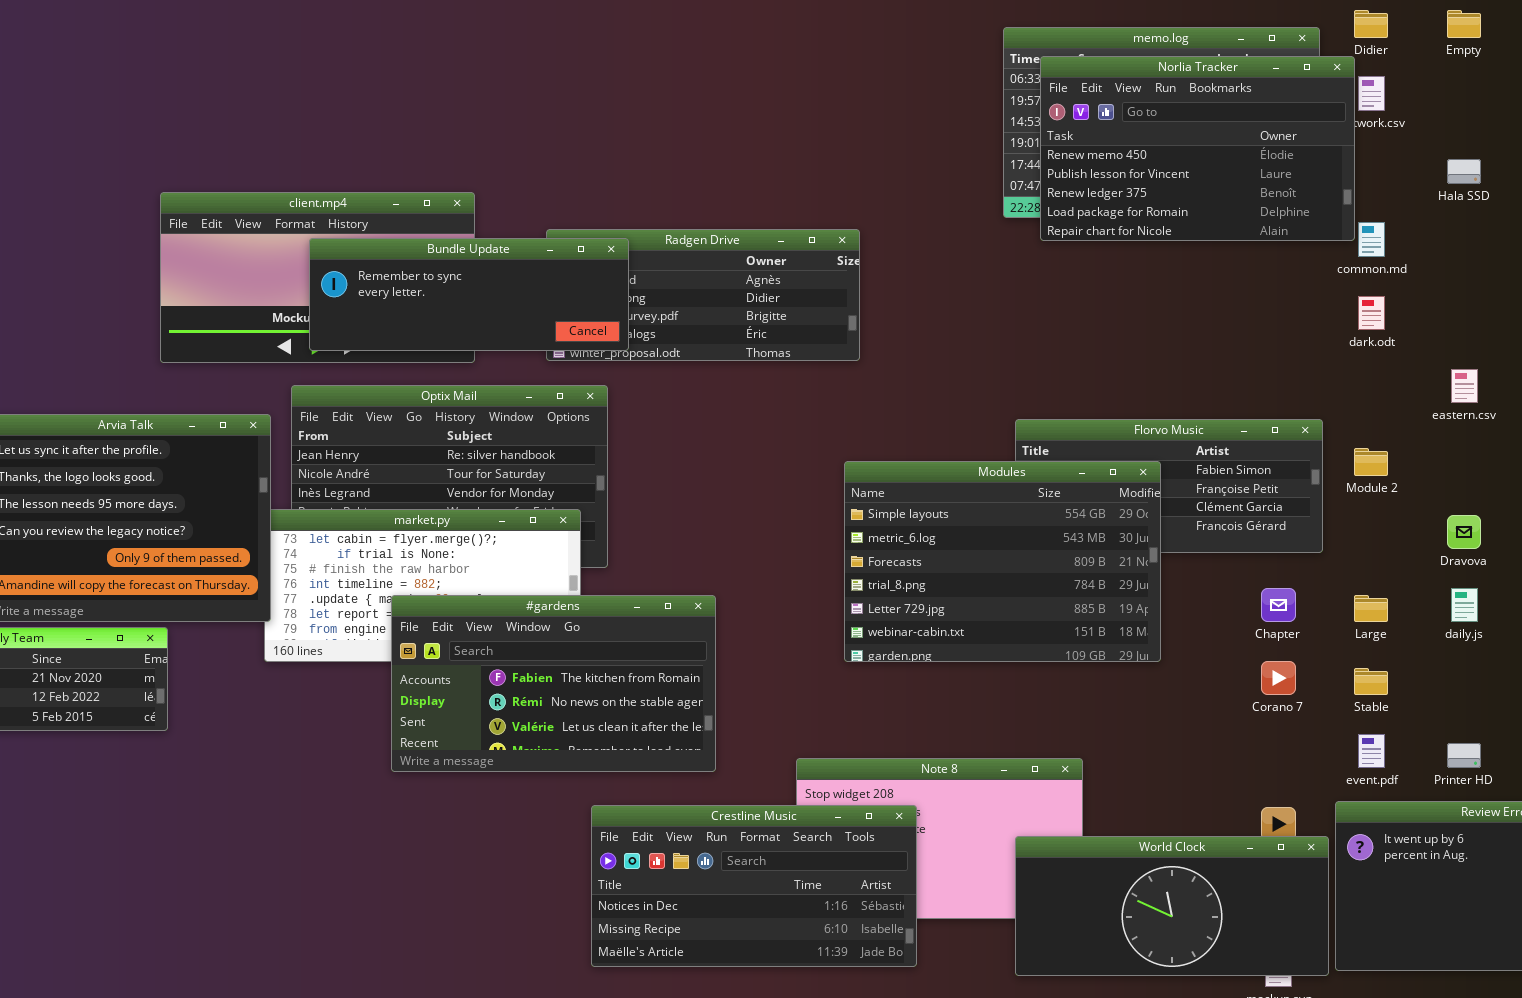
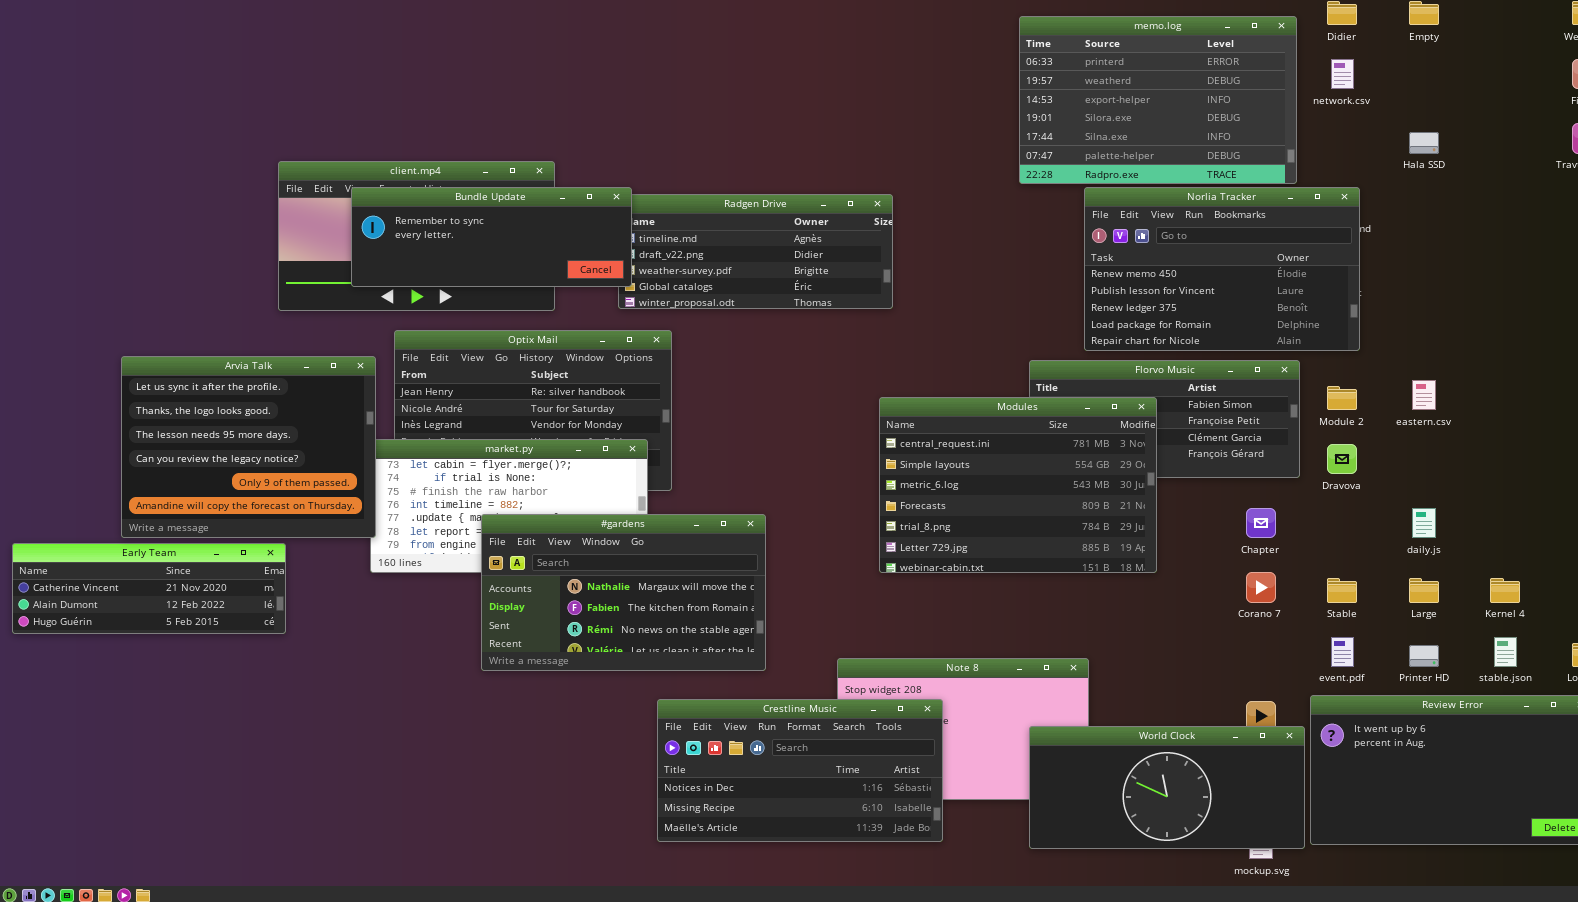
Norlia Tracker: [1040,56,1355,241] -> [1084,187,1360,351], moved
Bundle Update: [309,238,629,351] -> [351,187,632,287], moved
eastern.csv: [1451,369,1478,403] -> [1412,380,1436,410], moved
Modules: [844,461,1161,662] -> [879,397,1157,573], scrolled up 1 row
Dravova: [1447,515,1481,549] -> [1327,444,1357,474], moved
#gardens: [391,595,716,772] -> [481,514,766,671], scrolled up 1 row
Large: [1354,595,1388,622] -> [1409,578,1439,603], moved

